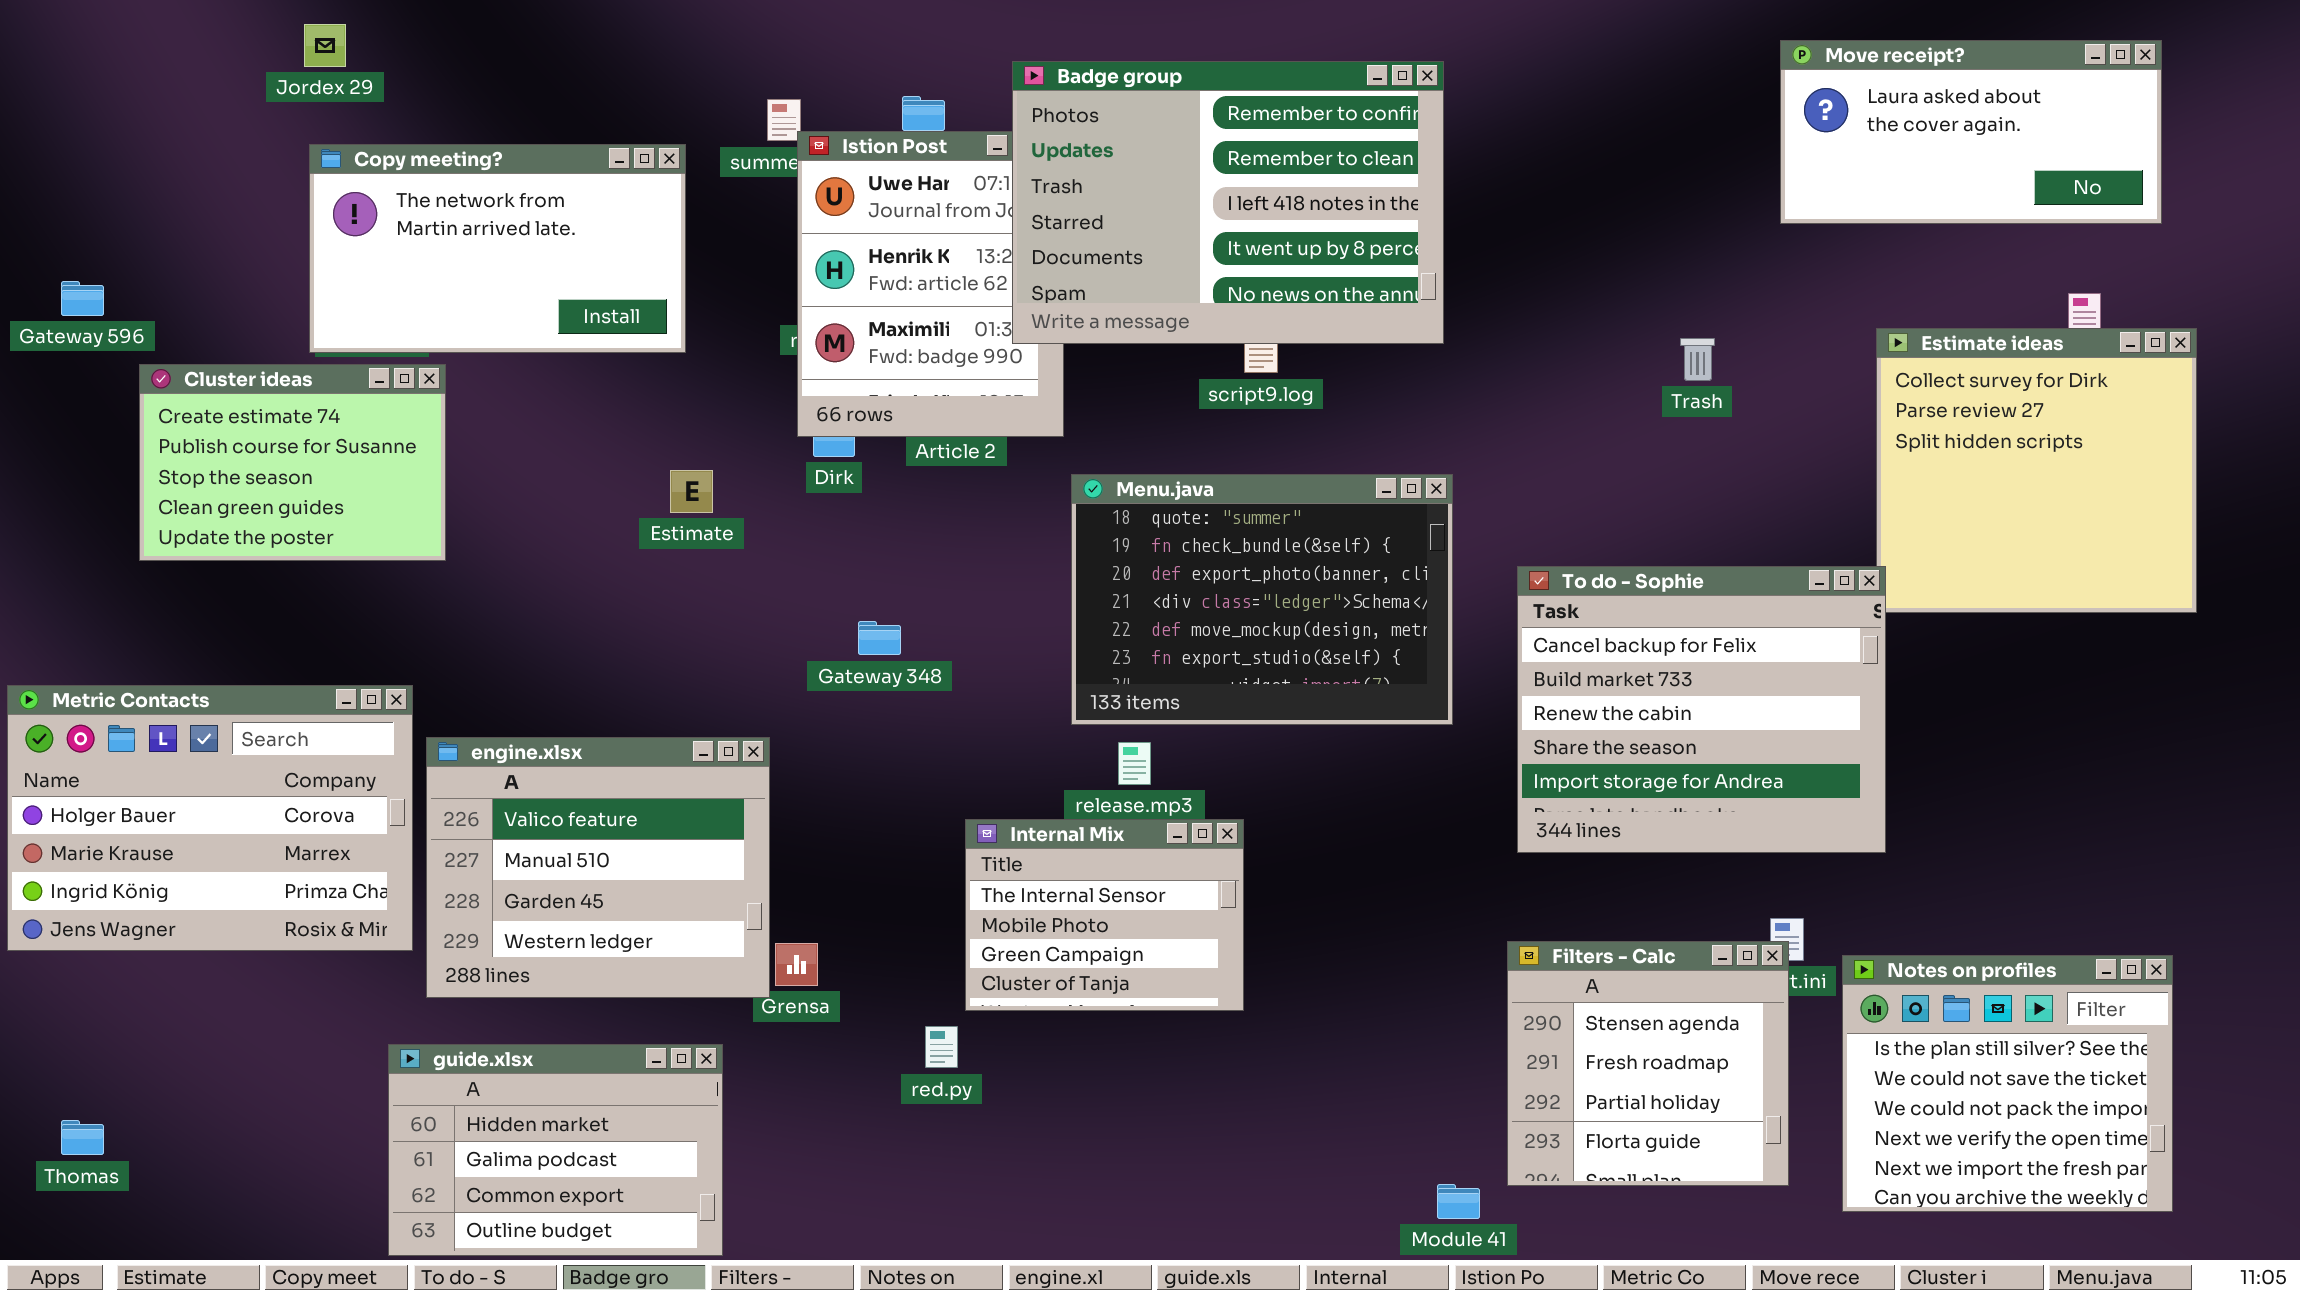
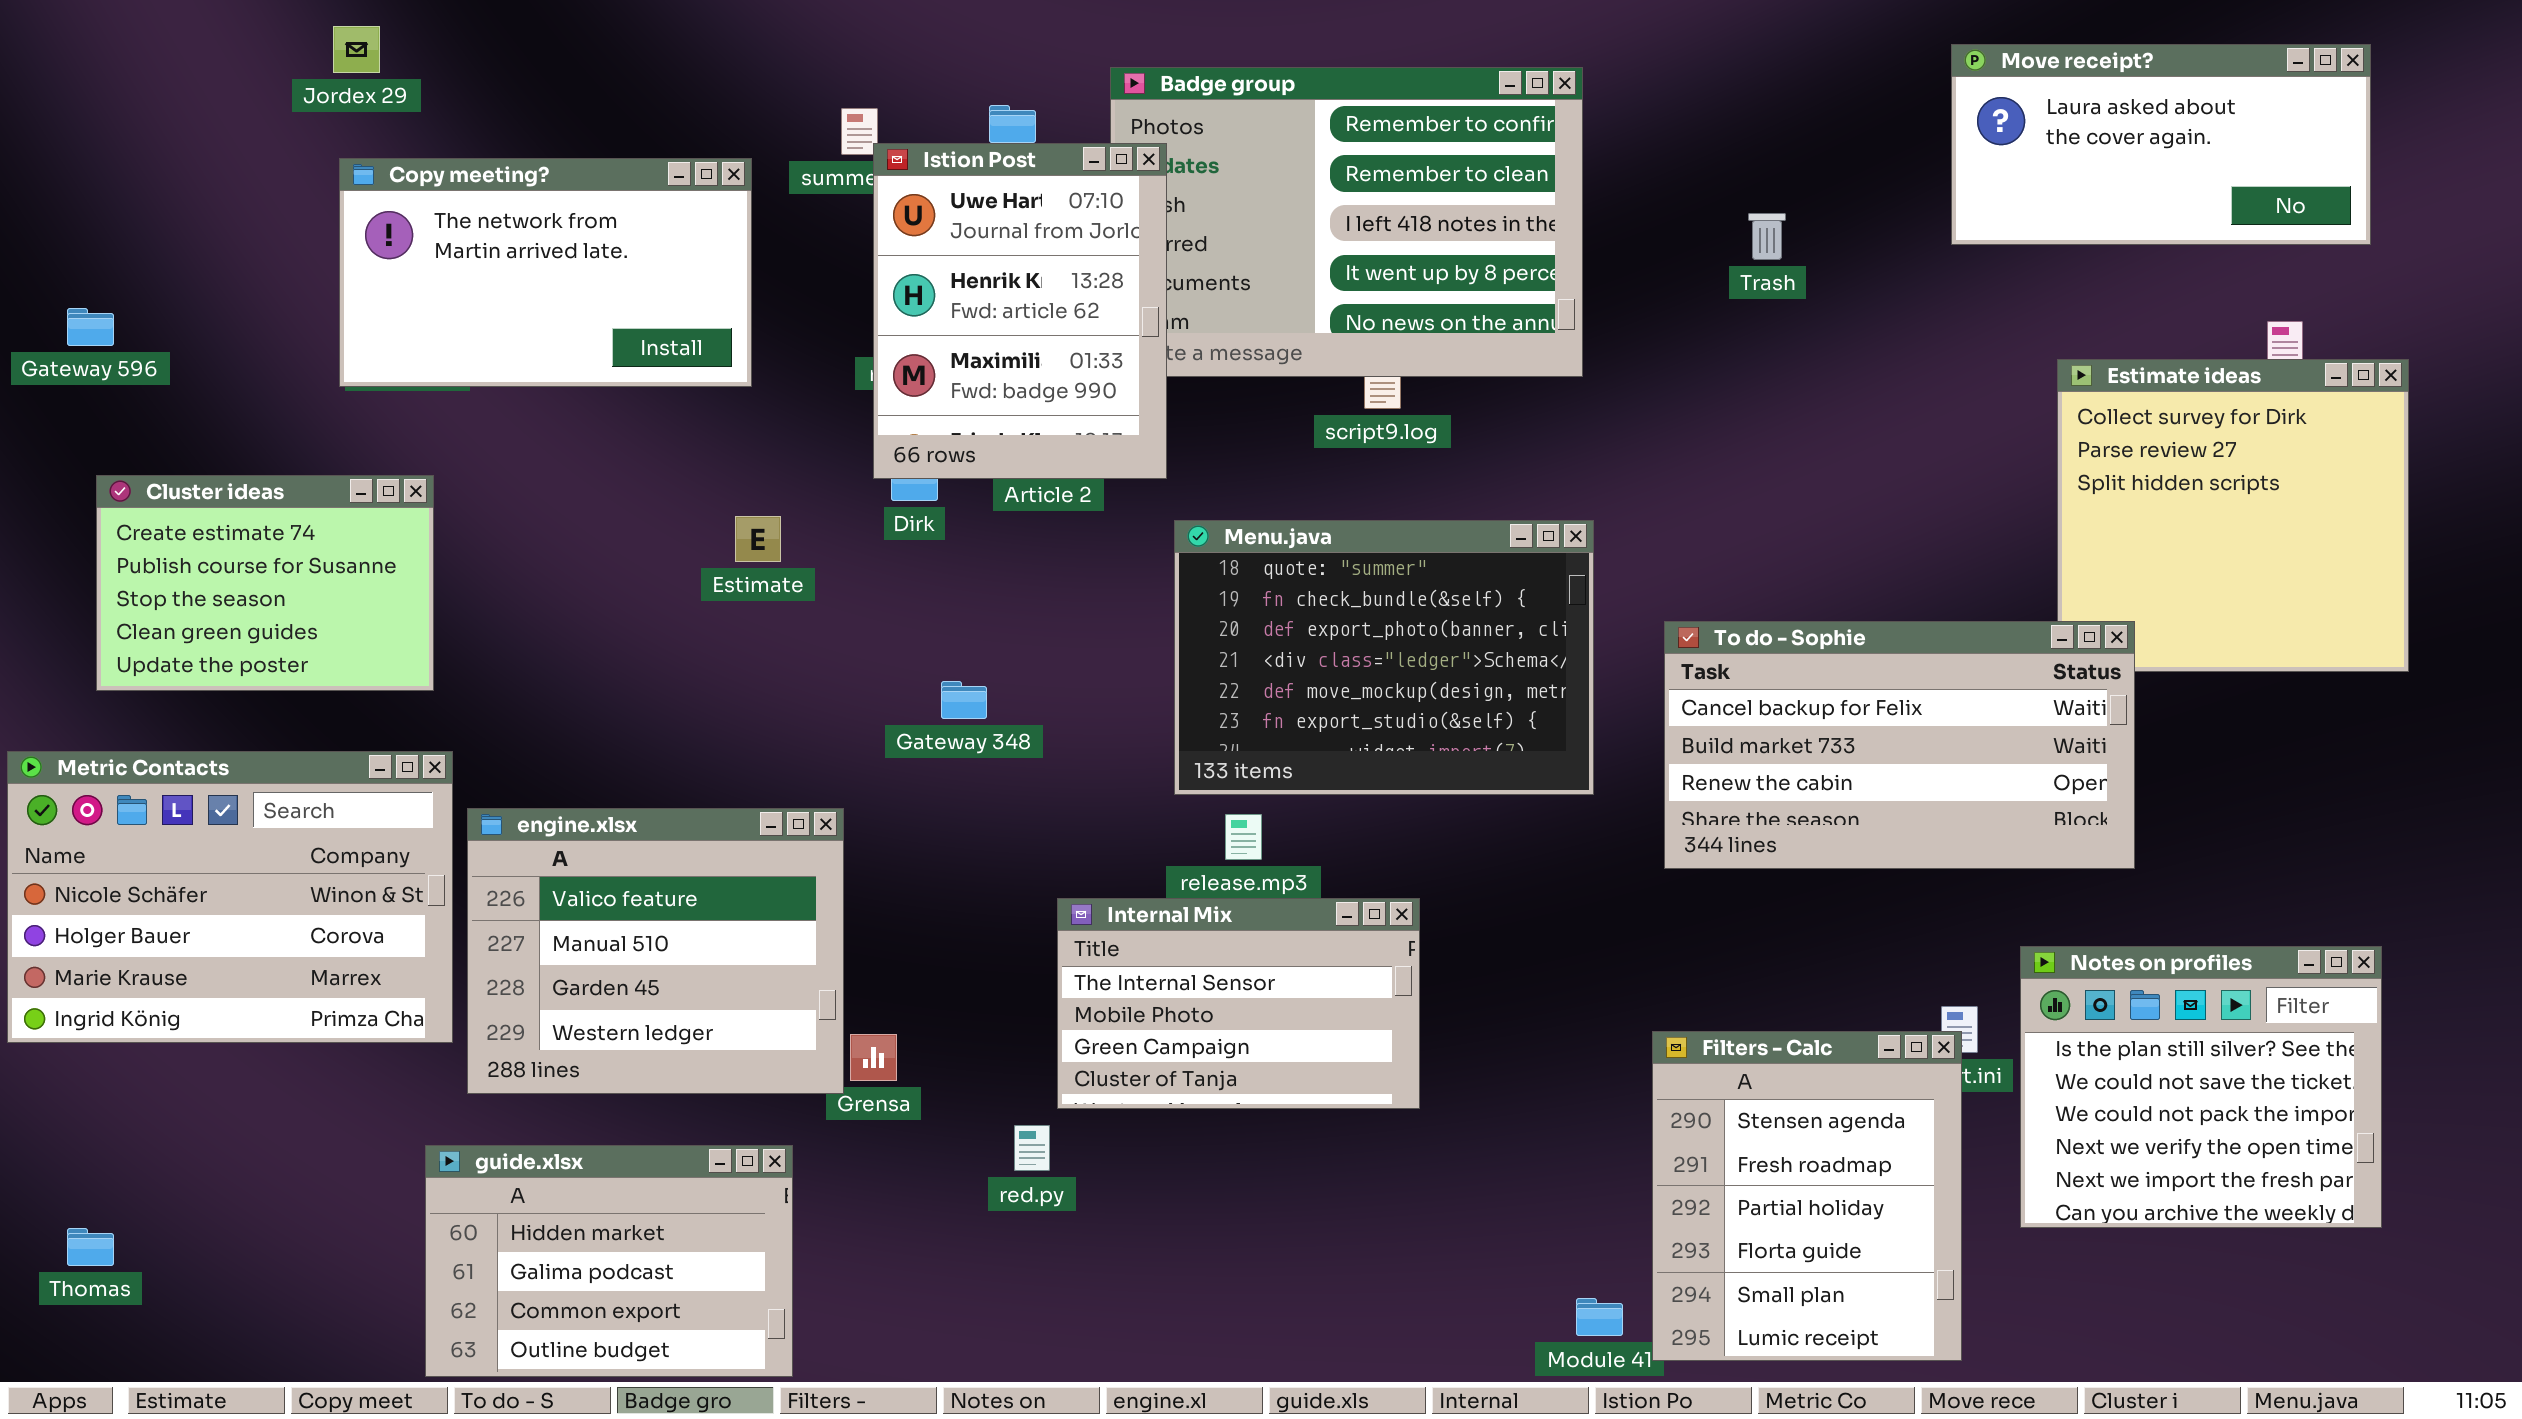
Istion Post: [797,131,1064,437] -> [873,143,1167,479], raised
Trash: [1680,338,1715,381] -> [1748,213,1786,260], moved
Cluster ideas: [139,364,446,561] -> [96,475,434,691], moved
To do - Sophie: [1517,566,1886,853] -> [1664,621,2135,869], resized
Metric Contacts: [7,685,413,951] -> [7,751,453,1043], scrolled up 1 row
Internal Mix: [965,819,1244,1011] -> [1057,898,1420,1109], resized
Filters - Calc: [1507,941,1789,1186] -> [1652,1031,1962,1361], resized
Notes on profiles: [1842,955,2173,1212] -> [2020,946,2382,1228], moved

